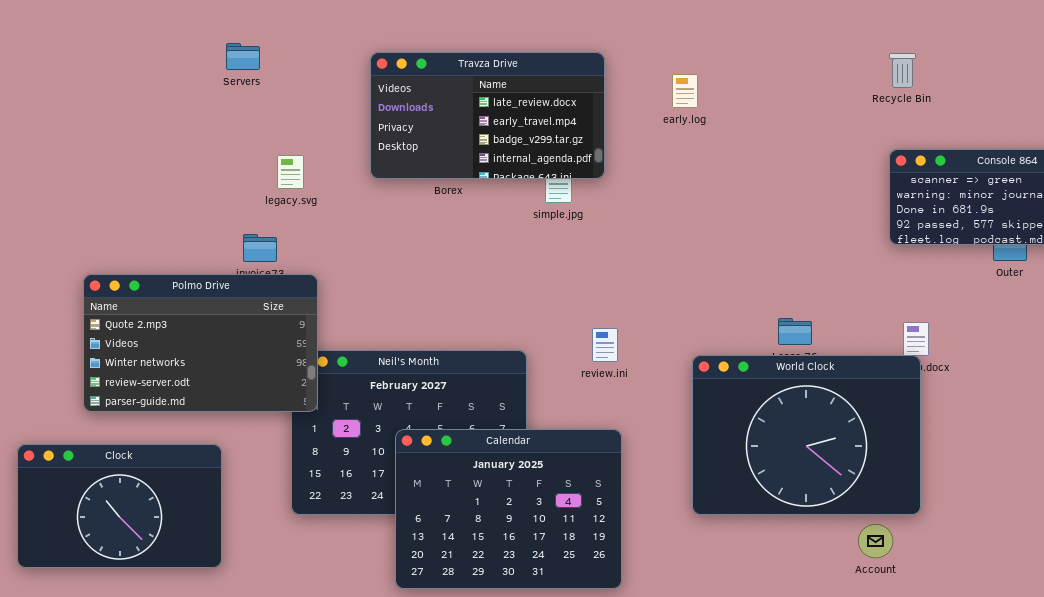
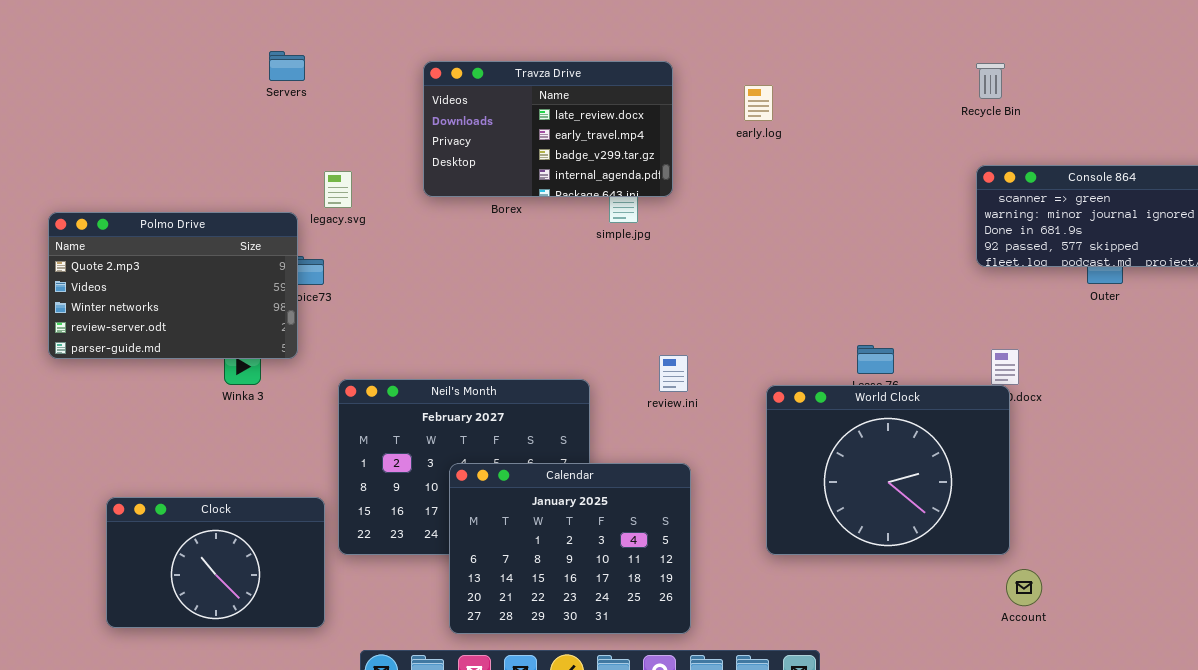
Polmo Drive: [83,274,318,412] -> [48,212,298,359], moved
Clock: [17,444,222,568] -> [106,497,325,628], moved
Account: [858,524,893,558] -> [1006,569,1042,606], moved

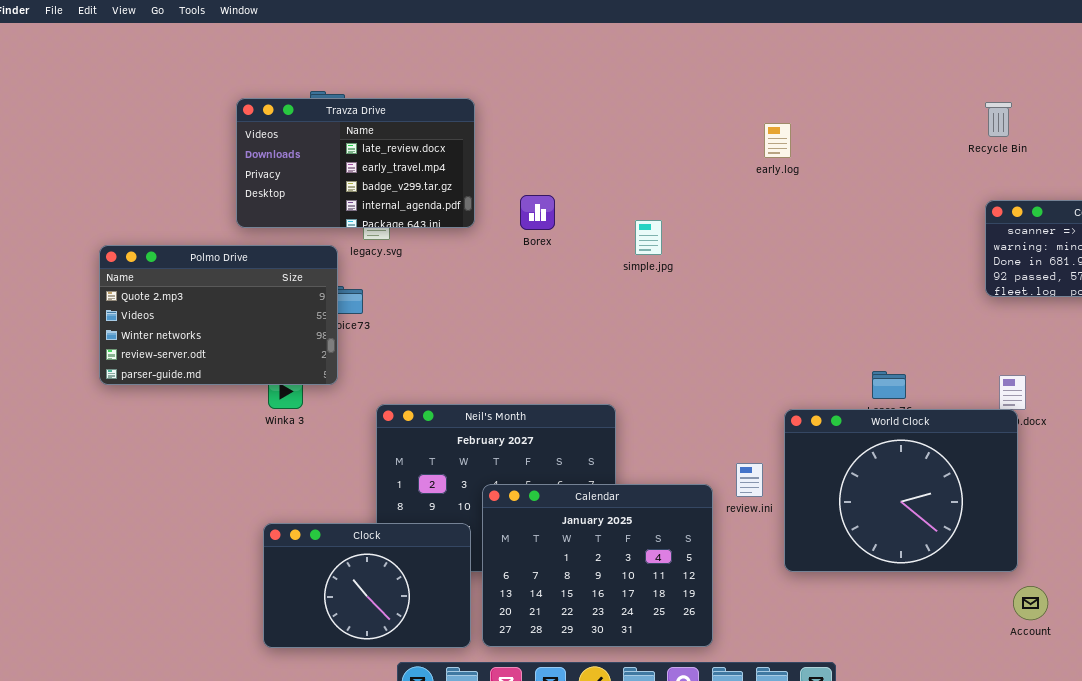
Travza Drive: [423,61,673,197] -> [236,98,475,228], moved
review.ini: [659,355,688,392] -> [736,463,763,497], moved
Clock: [106,497,325,628] -> [263,523,471,648], moved

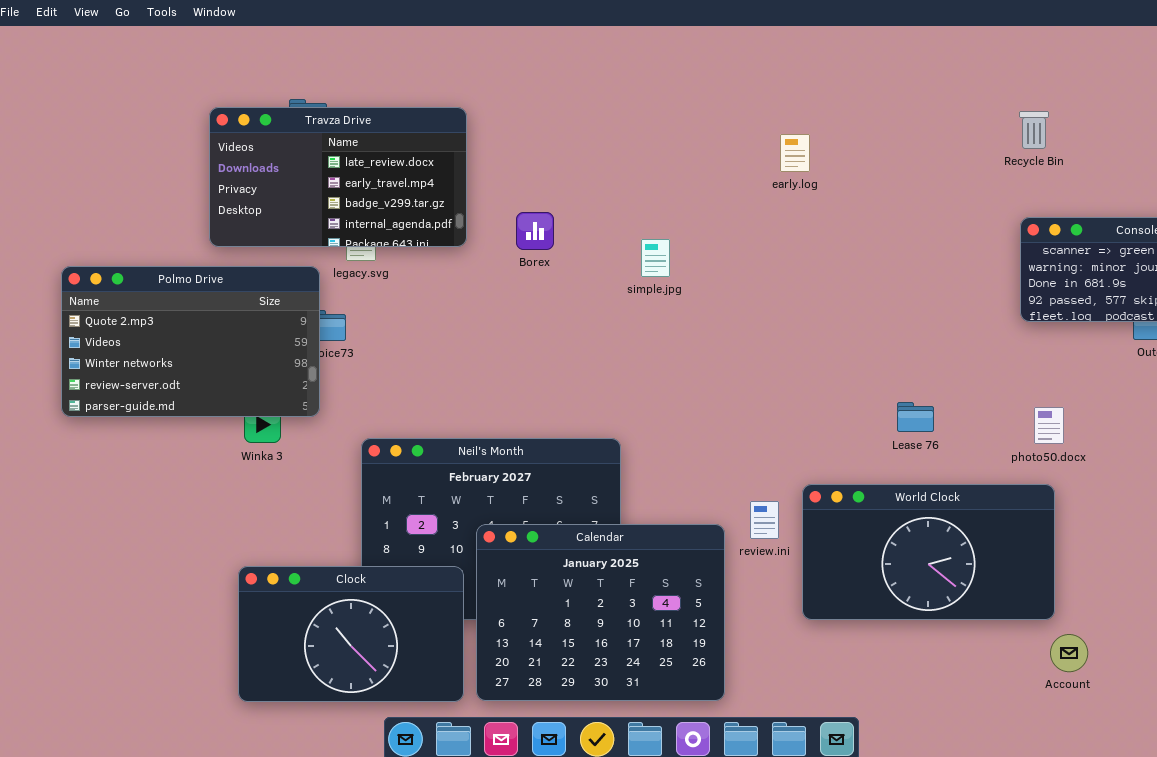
World Clock: [784,409,1018,572] -> [802,484,1055,620], resized

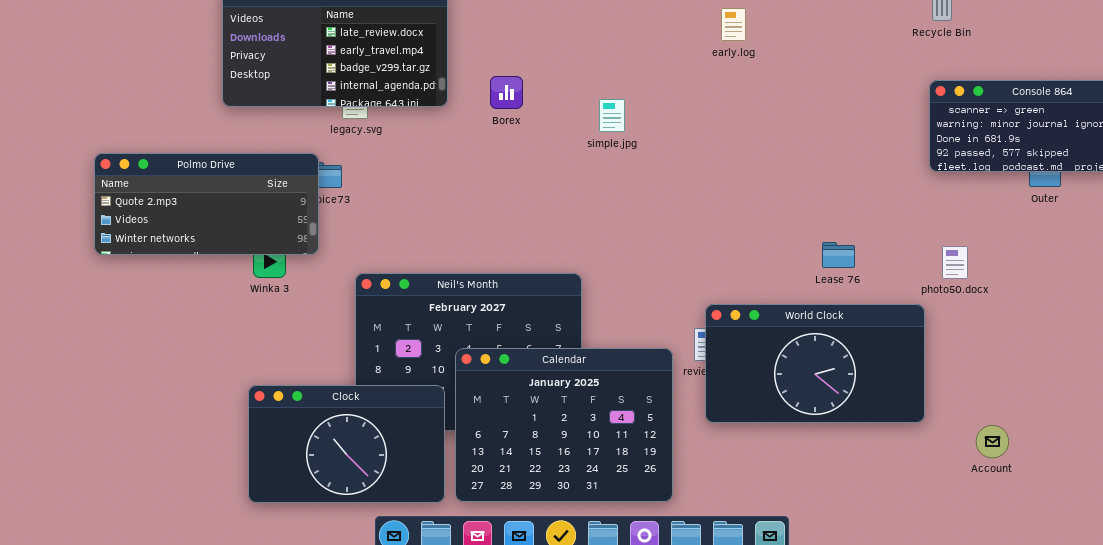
Polmo Drive: [61,266,320,417] -> [94,153,319,255], resized
World Clock: [802,484,1055,620] -> [705,304,925,423], moved
Account: [1050,634,1088,672] -> [976,425,1009,458], moved

